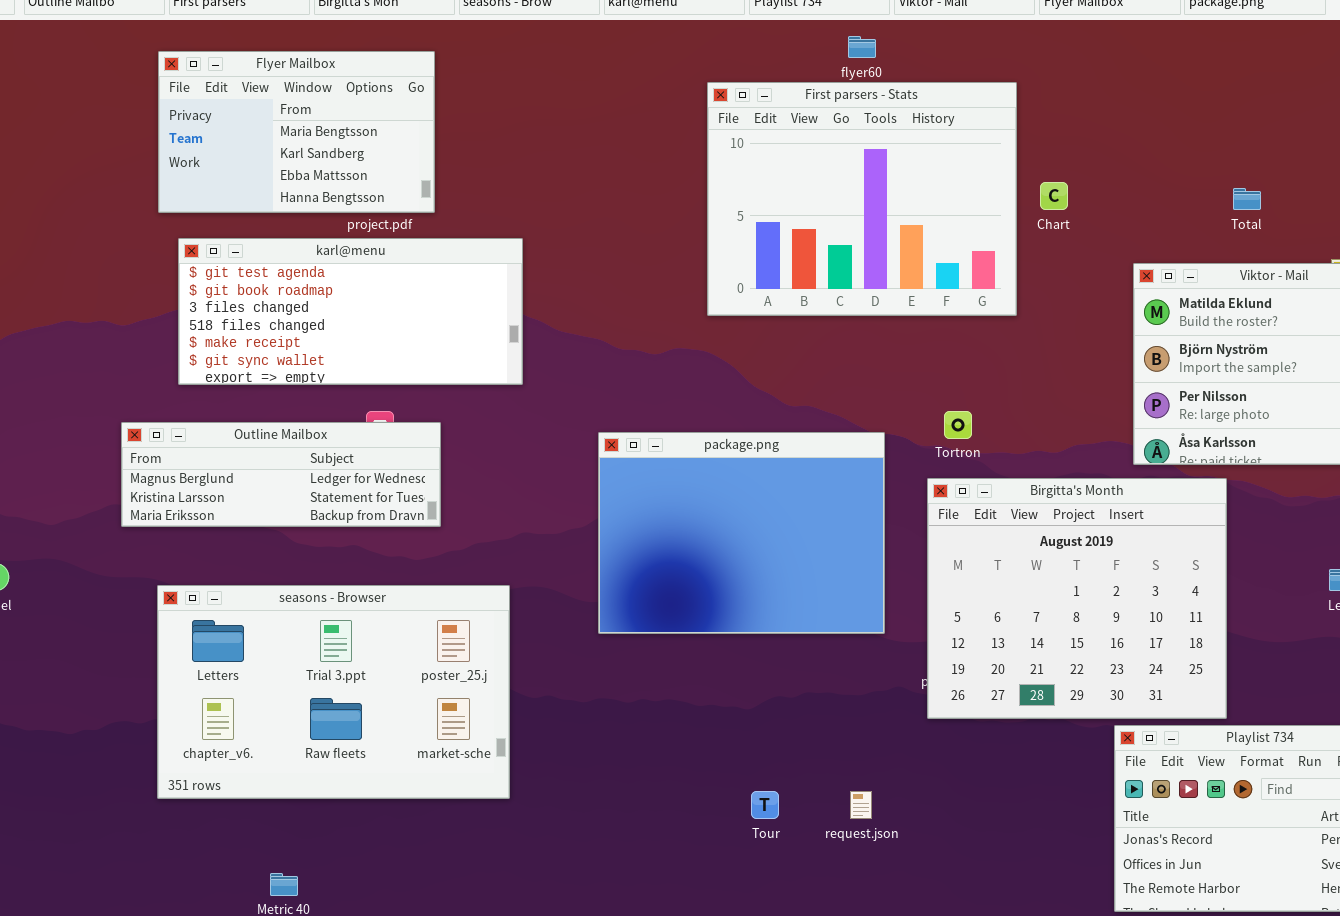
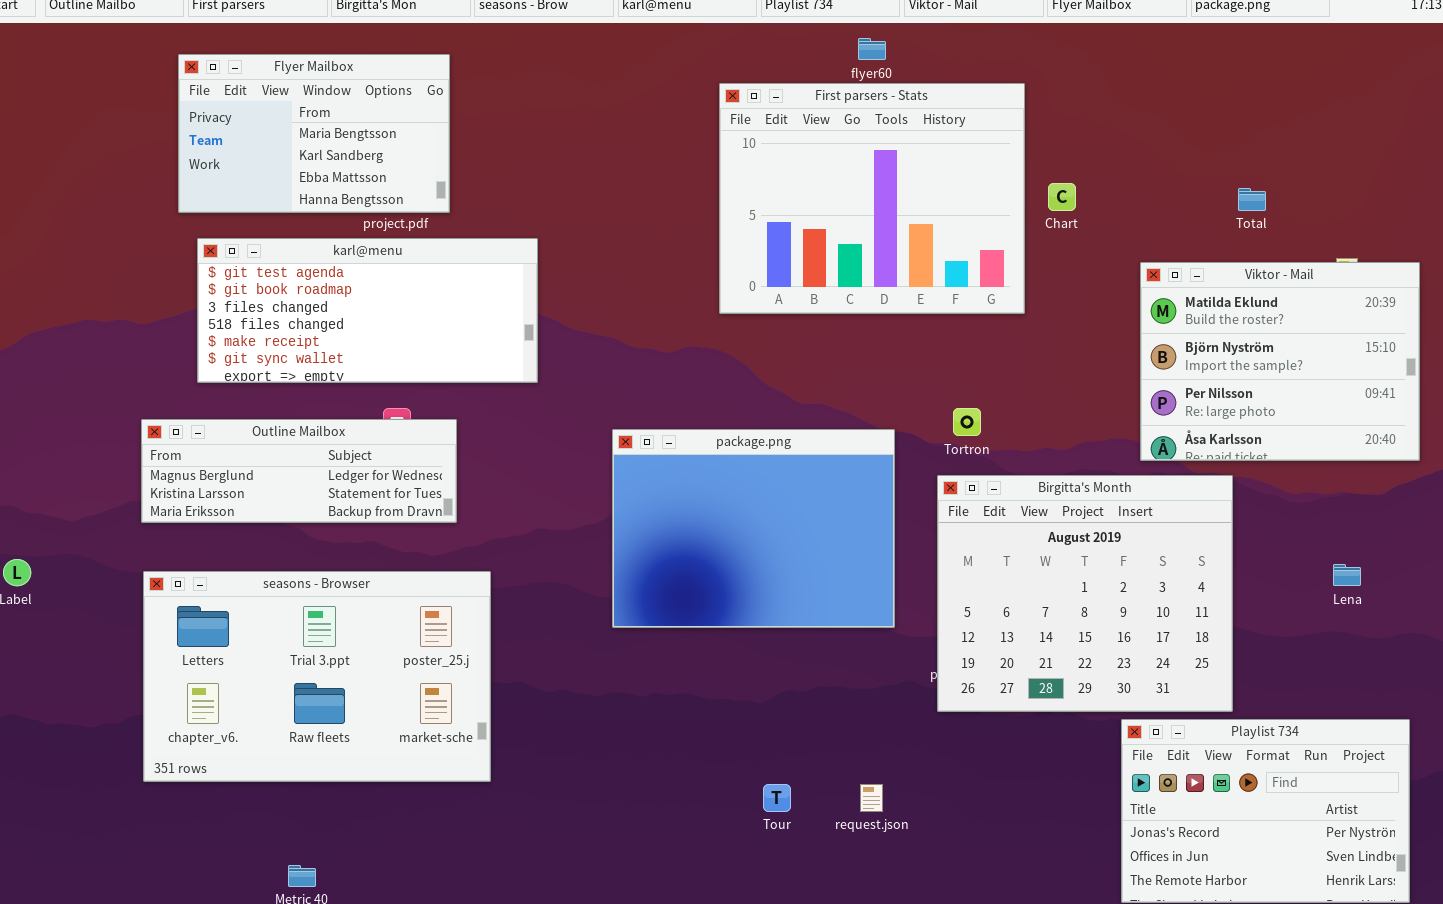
seasons - Browser: [157,585,510,799] -> [143,571,491,782], moved

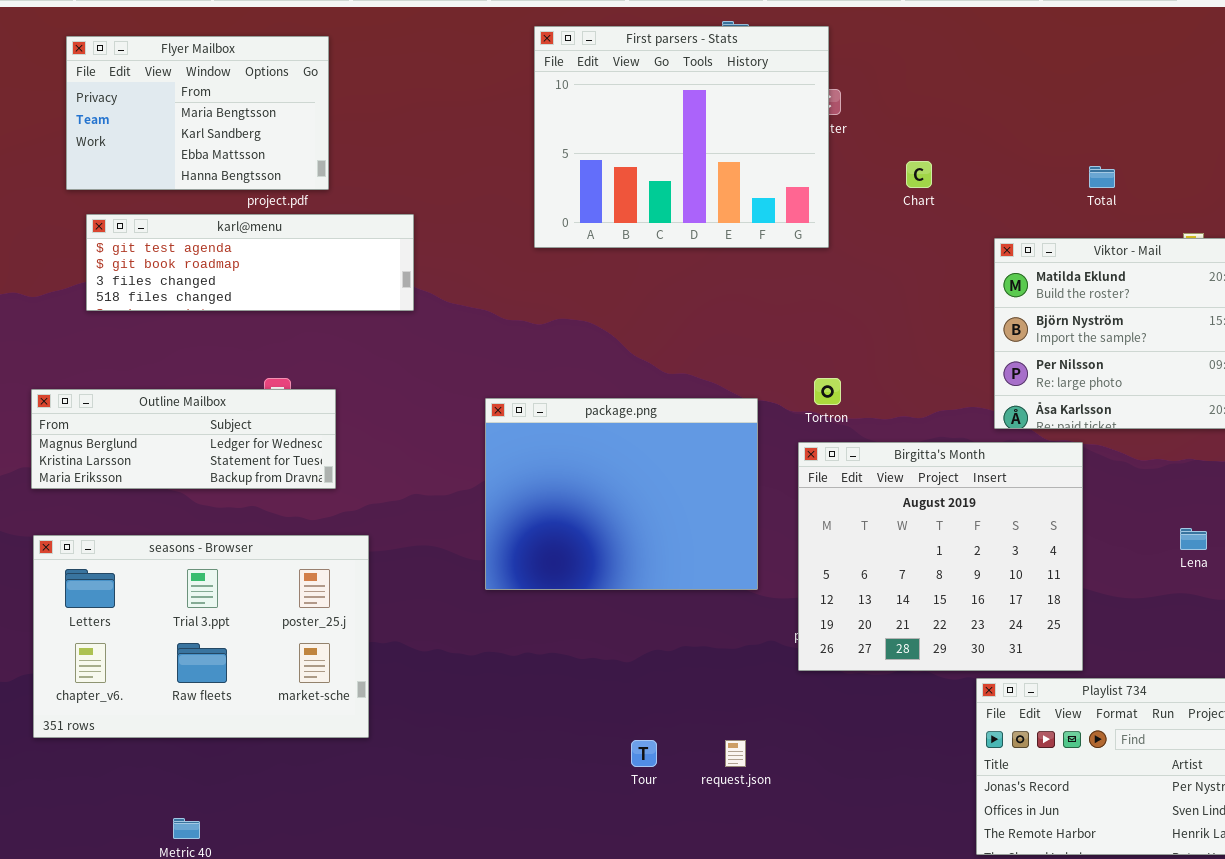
First parsers - Stats: [719,83,1025,314] -> [534,26,829,248], moved
karl@menu: [197,238,538,383] -> [86,214,414,311], resized

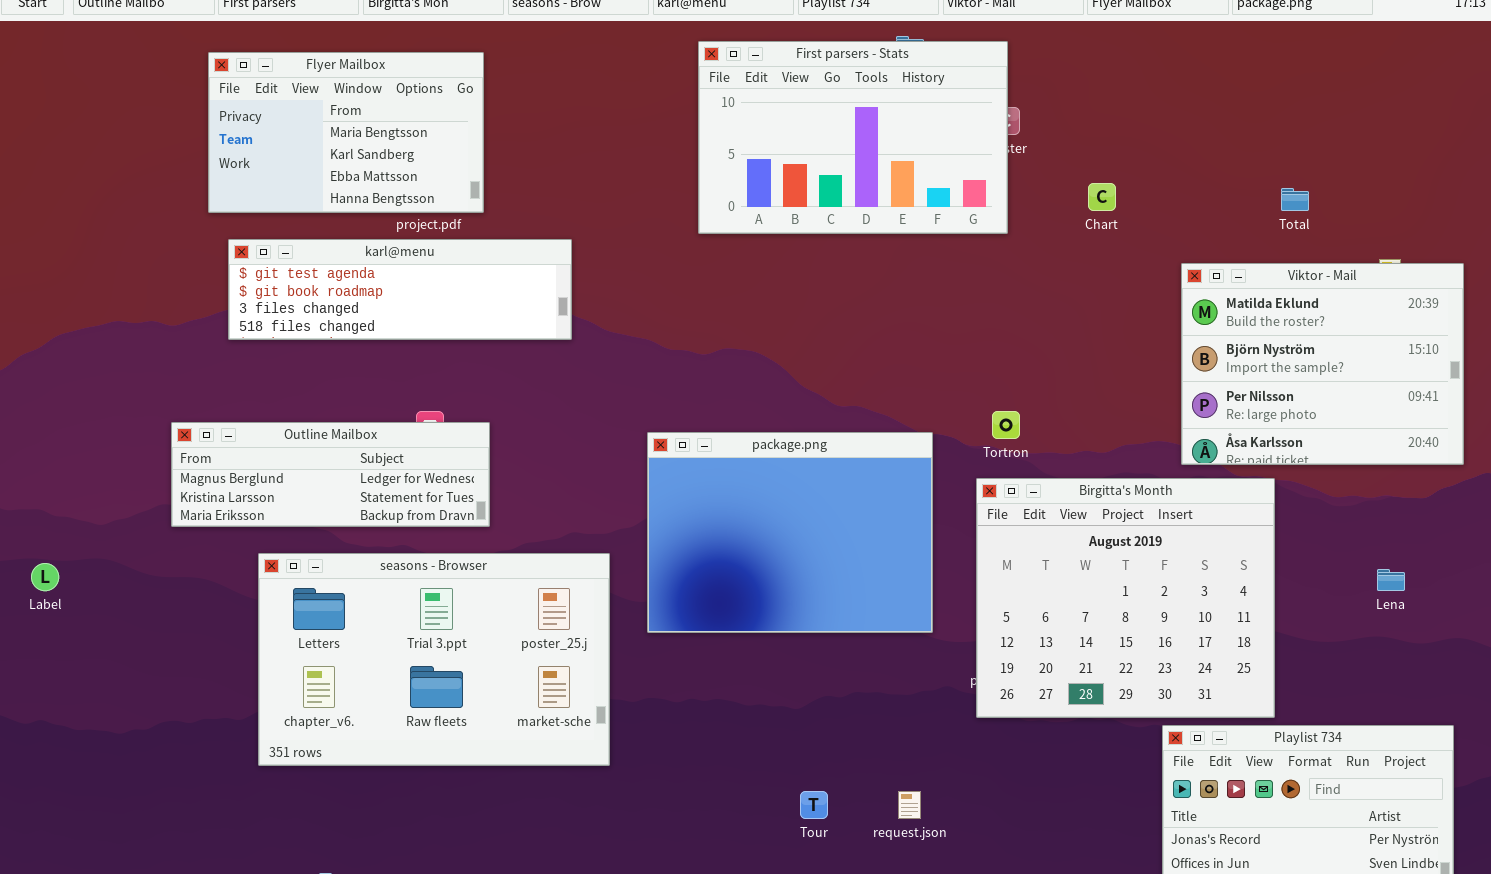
First parsers - Stats: [534,26,829,248] -> [698,41,1008,234], resized
seasons - Browser: [33,535,369,738] -> [258,553,610,766], moved

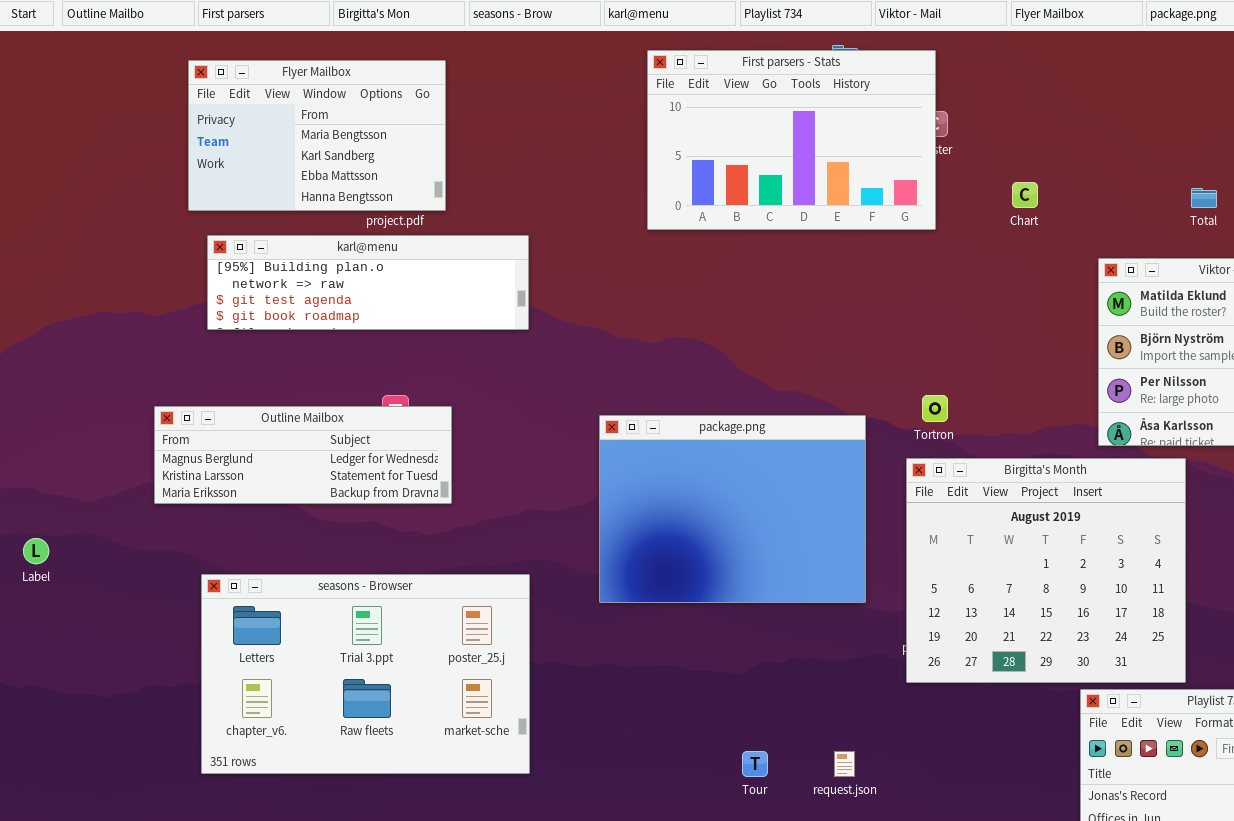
karl@menu: [228,239,572,340] -> [207,235,529,330], scrolled up 2 rows
seasons - Browser: [258,553,610,766] -> [201,574,530,774], moved

